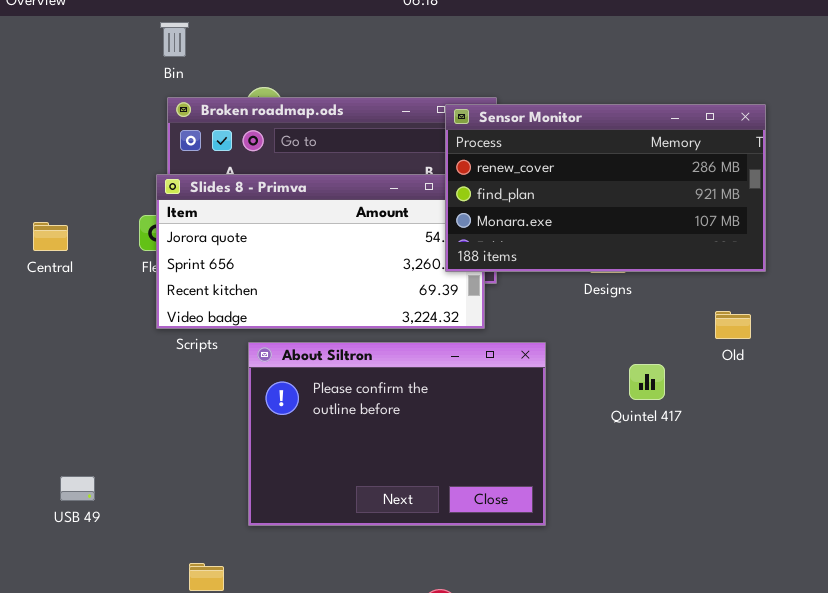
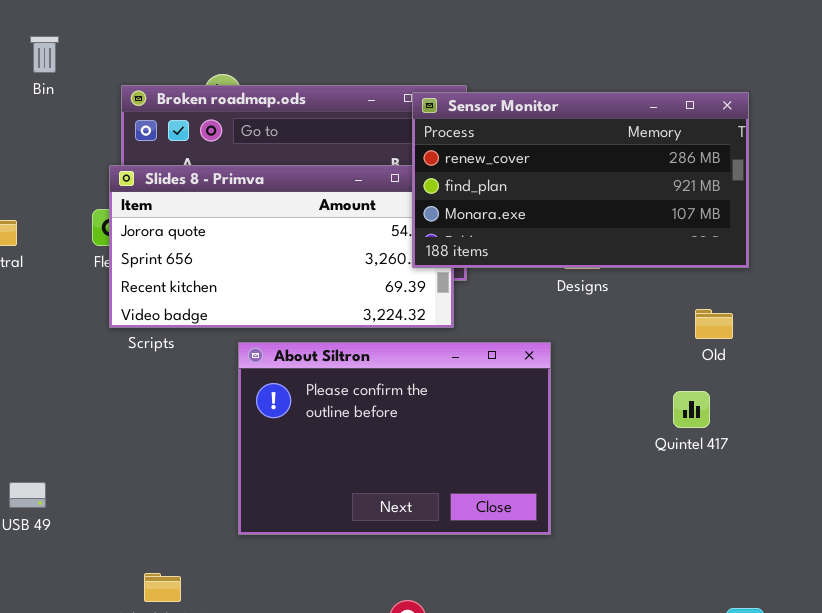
Bin: [160,22,189,57] -> [30,36,59,73], moved
About Siltron: [248,342,546,526] -> [238,342,551,535], moved
Quintel 417: [629,364,665,400] -> [673,391,710,428], moved

